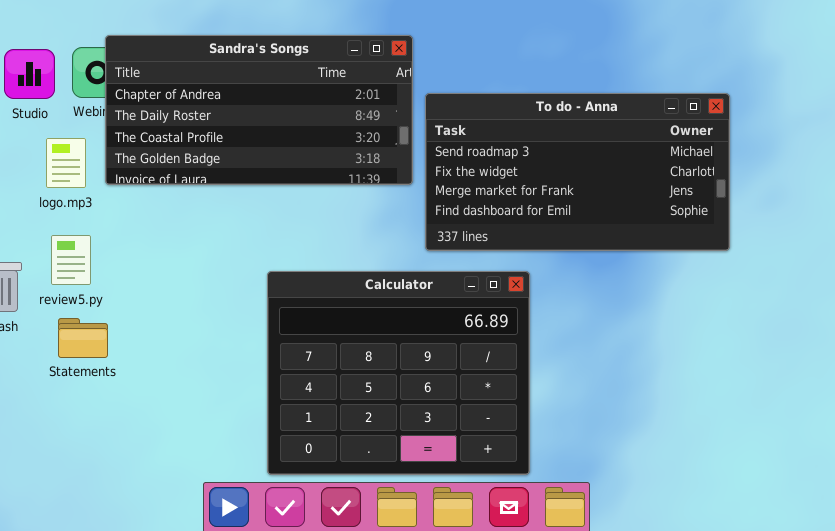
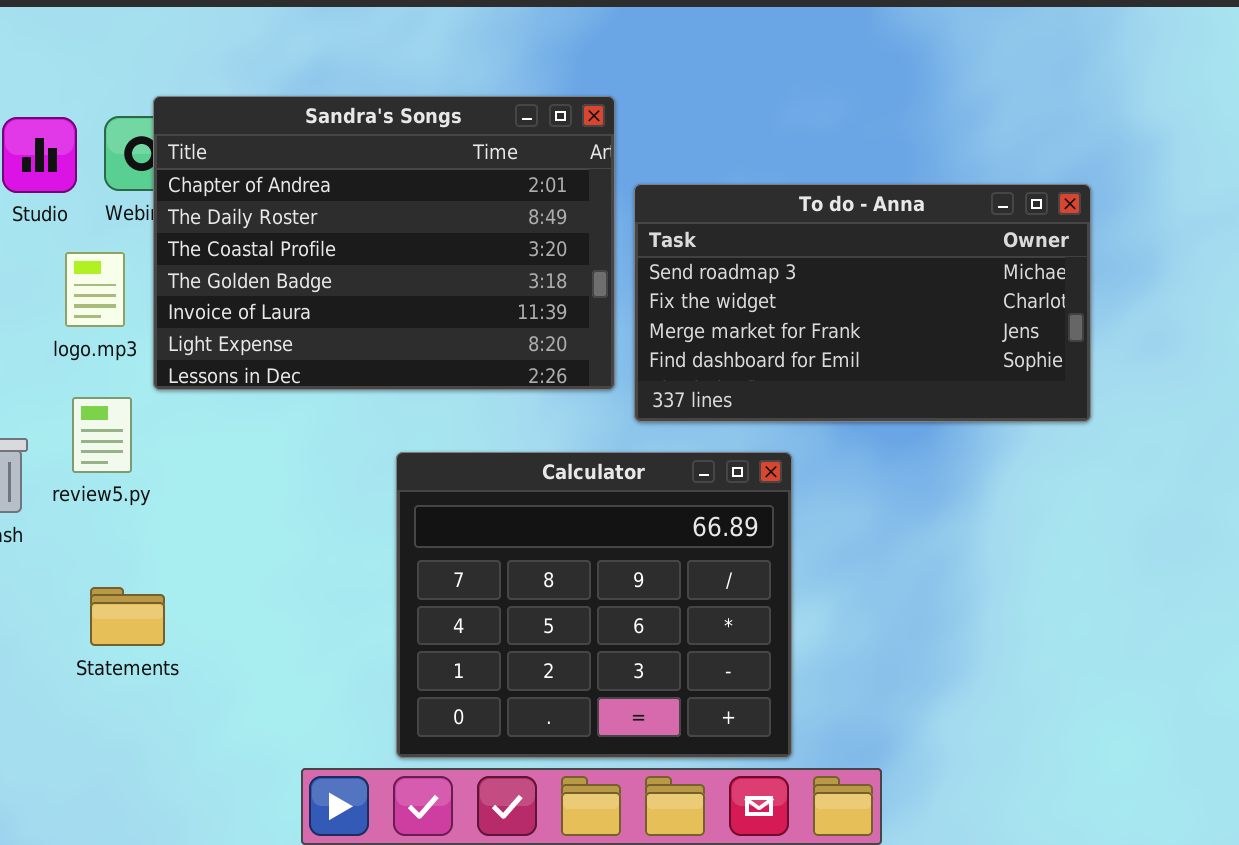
Sandra's Songs: [105,35,413,185] -> [153,96,615,390], resized
Statements: [58,318,108,358] -> [90,587,165,646], moved

